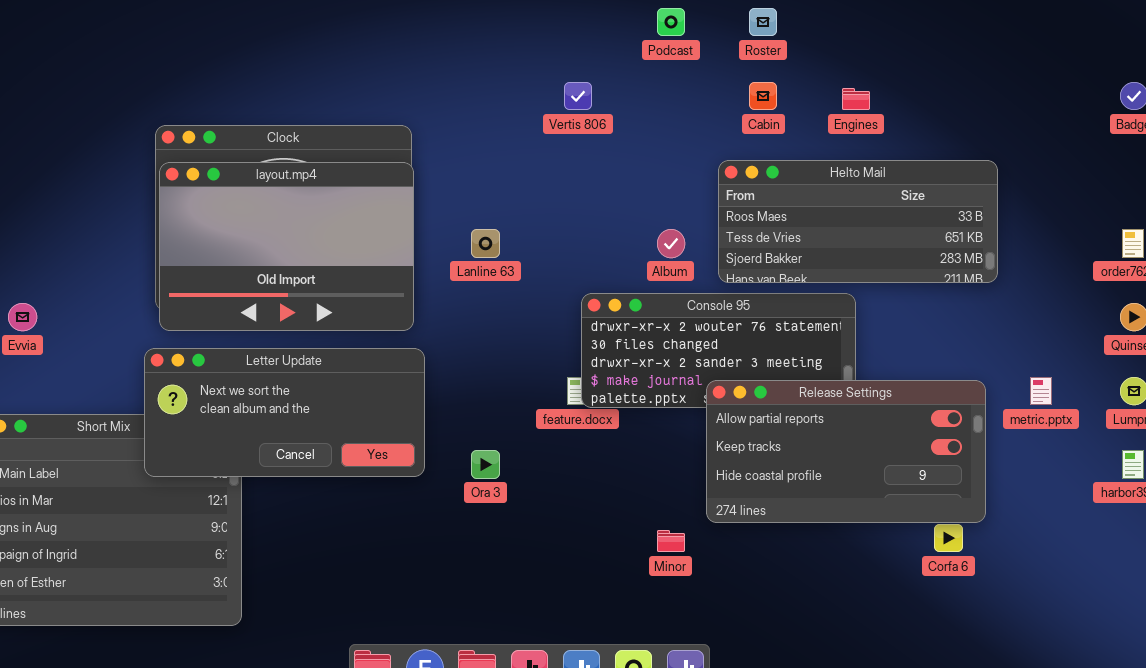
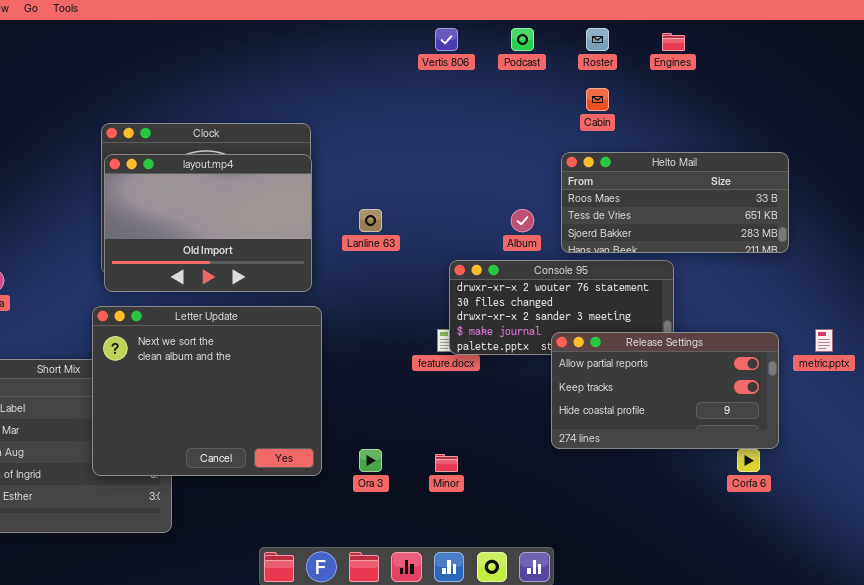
Vertis 806: [564,82,592,110] -> [435,28,458,51], moved
Engines: [842,88,870,110] -> [662,33,685,51], moved
Letter Update: [144,348,425,477] -> [92,306,322,476], resized
Ora 3: [471,450,500,479] -> [359,449,382,472], moved
Minor: [657,530,685,552] -> [435,454,458,472], moved

